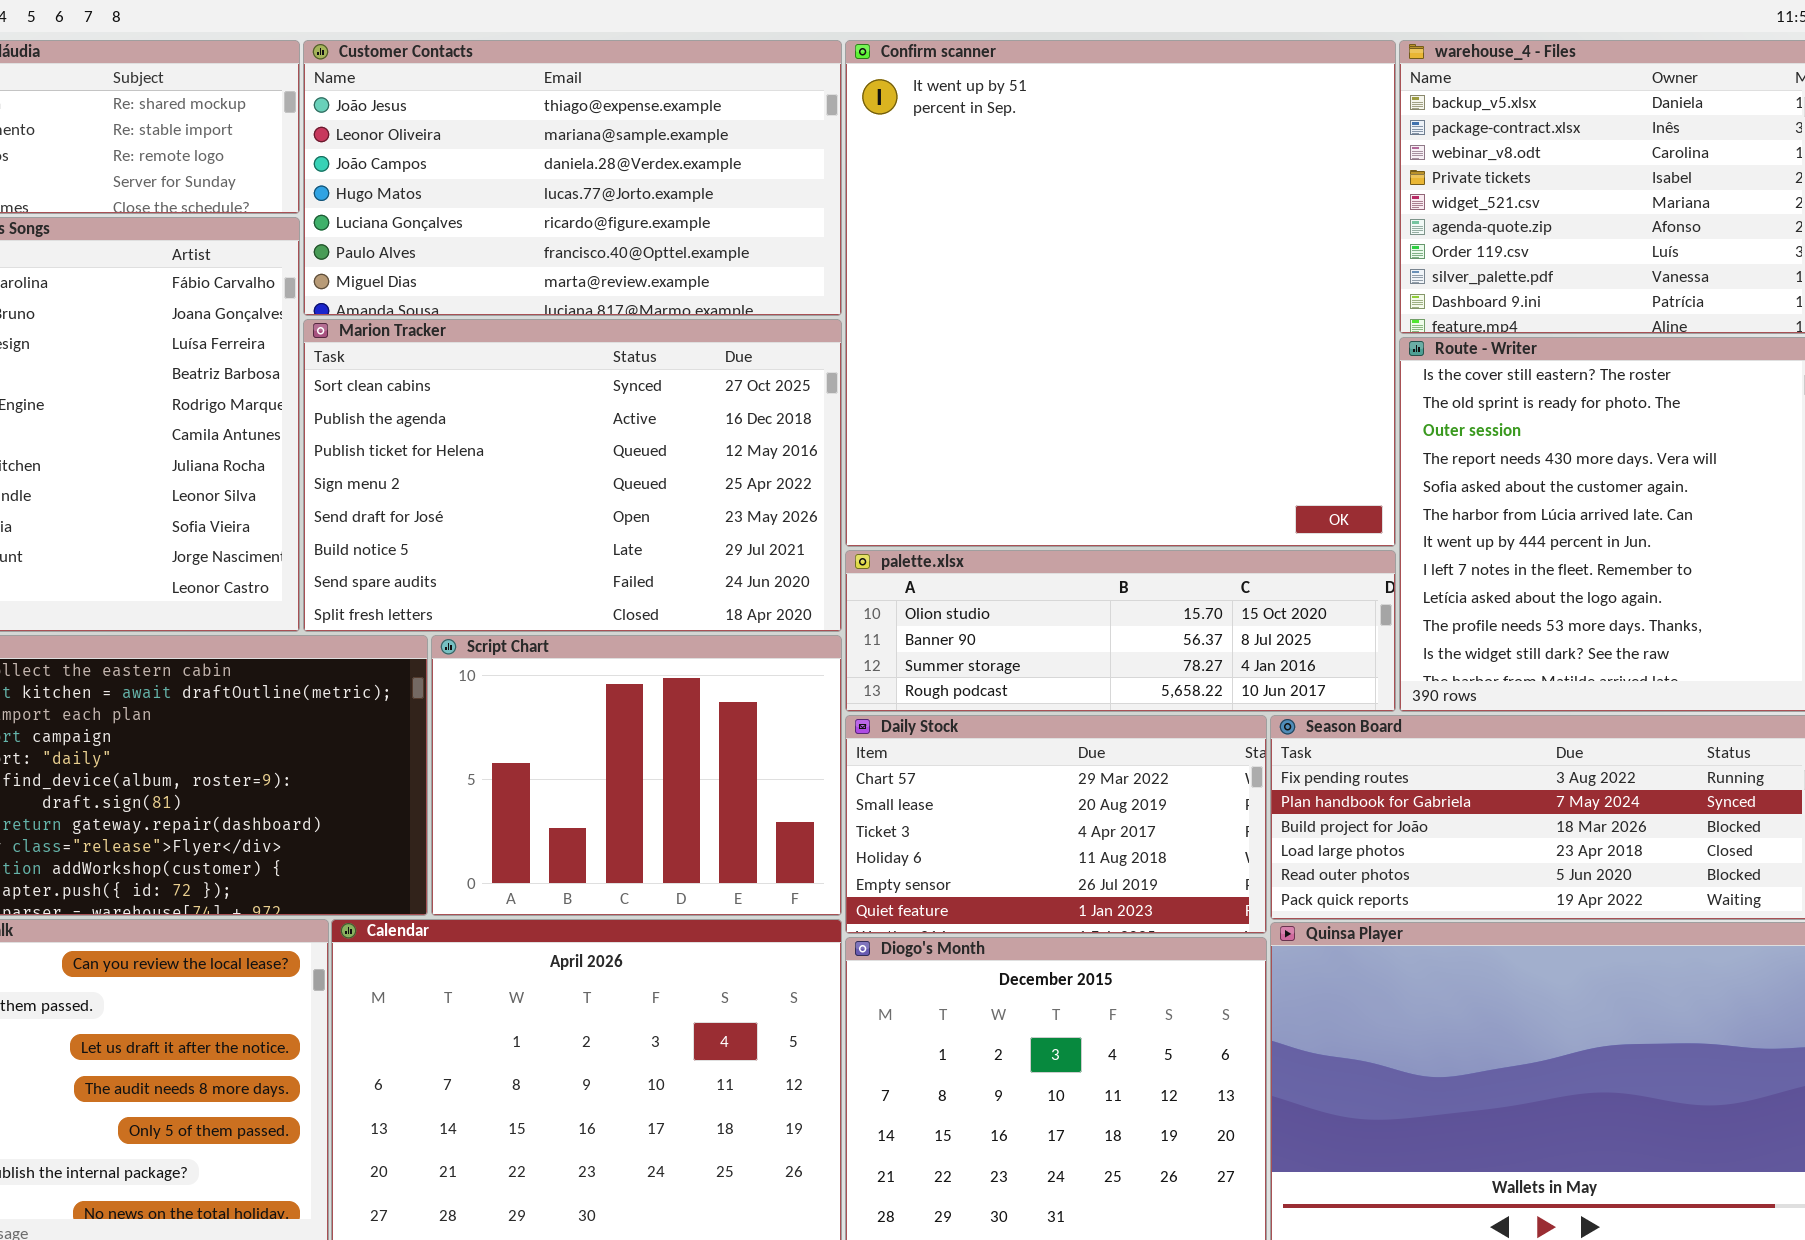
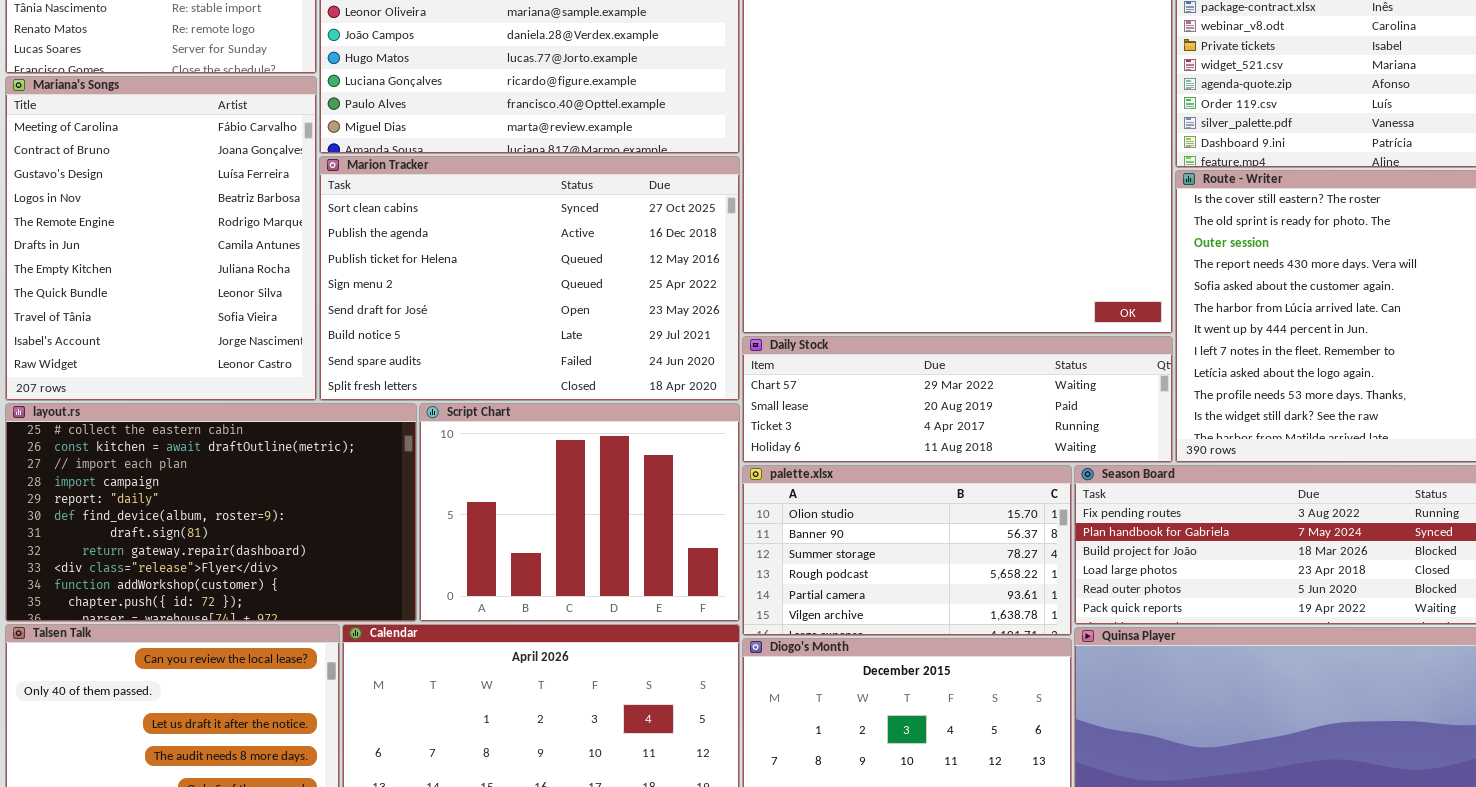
palette.xlsx: [845,550,1396,712] -> [742,465,1072,636], moved, resized
Daily Stock: [845,715,1267,934] -> [742,336,1173,463], moved, resized

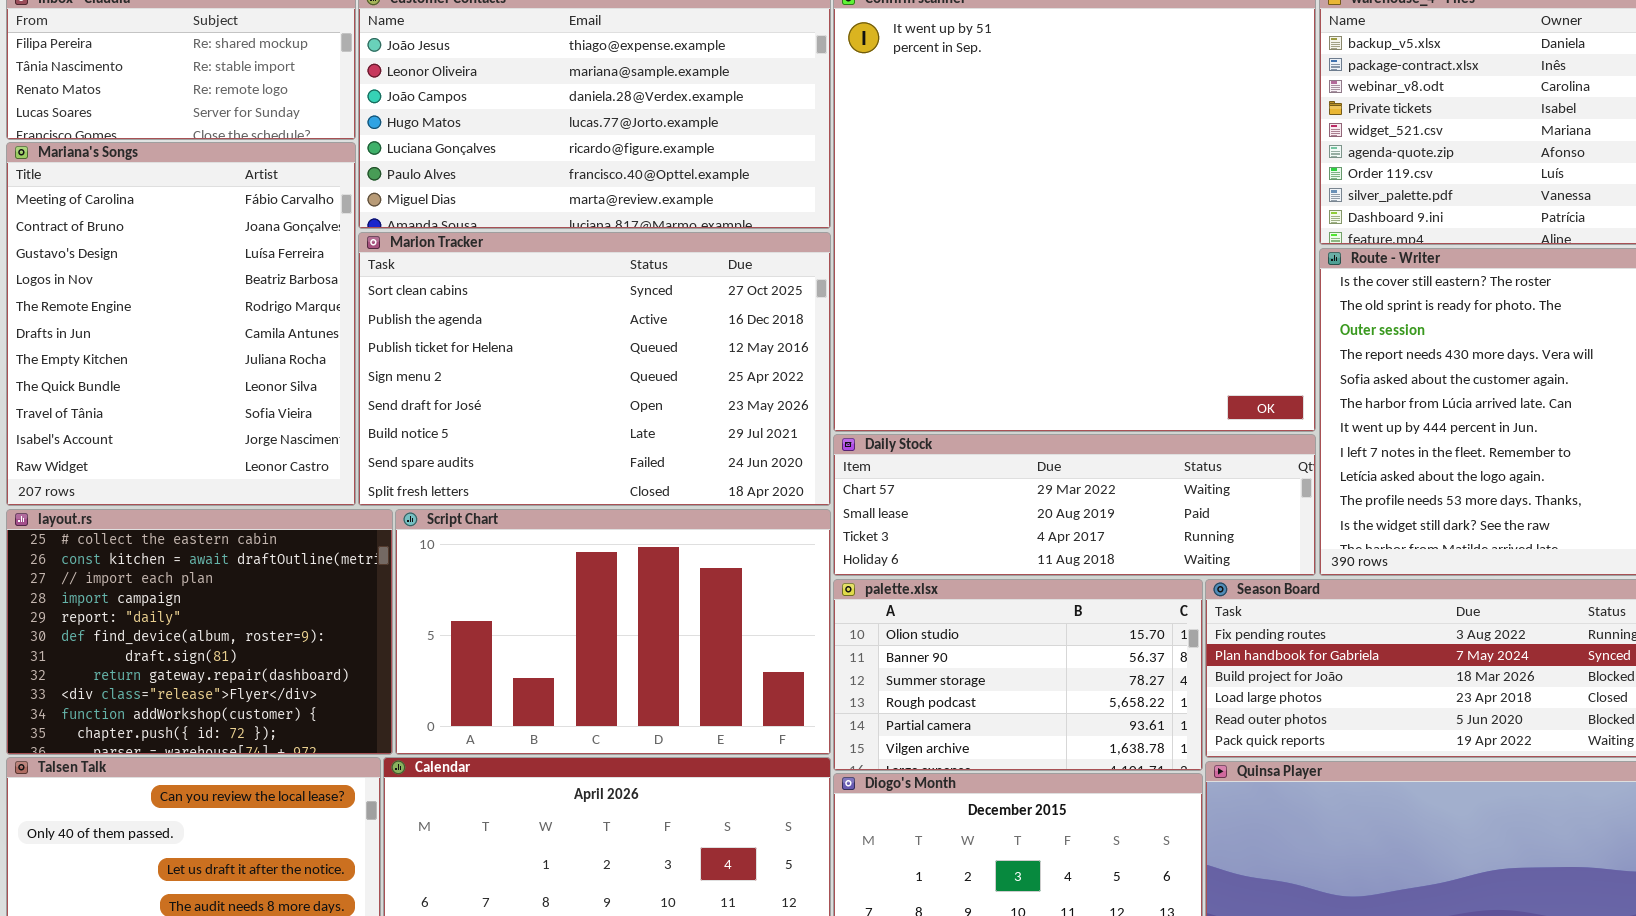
layout.rs: [5,403,417,622] -> [6,509,393,755], resized
Script Chart: [419,403,740,622] -> [395,509,831,755], resized

